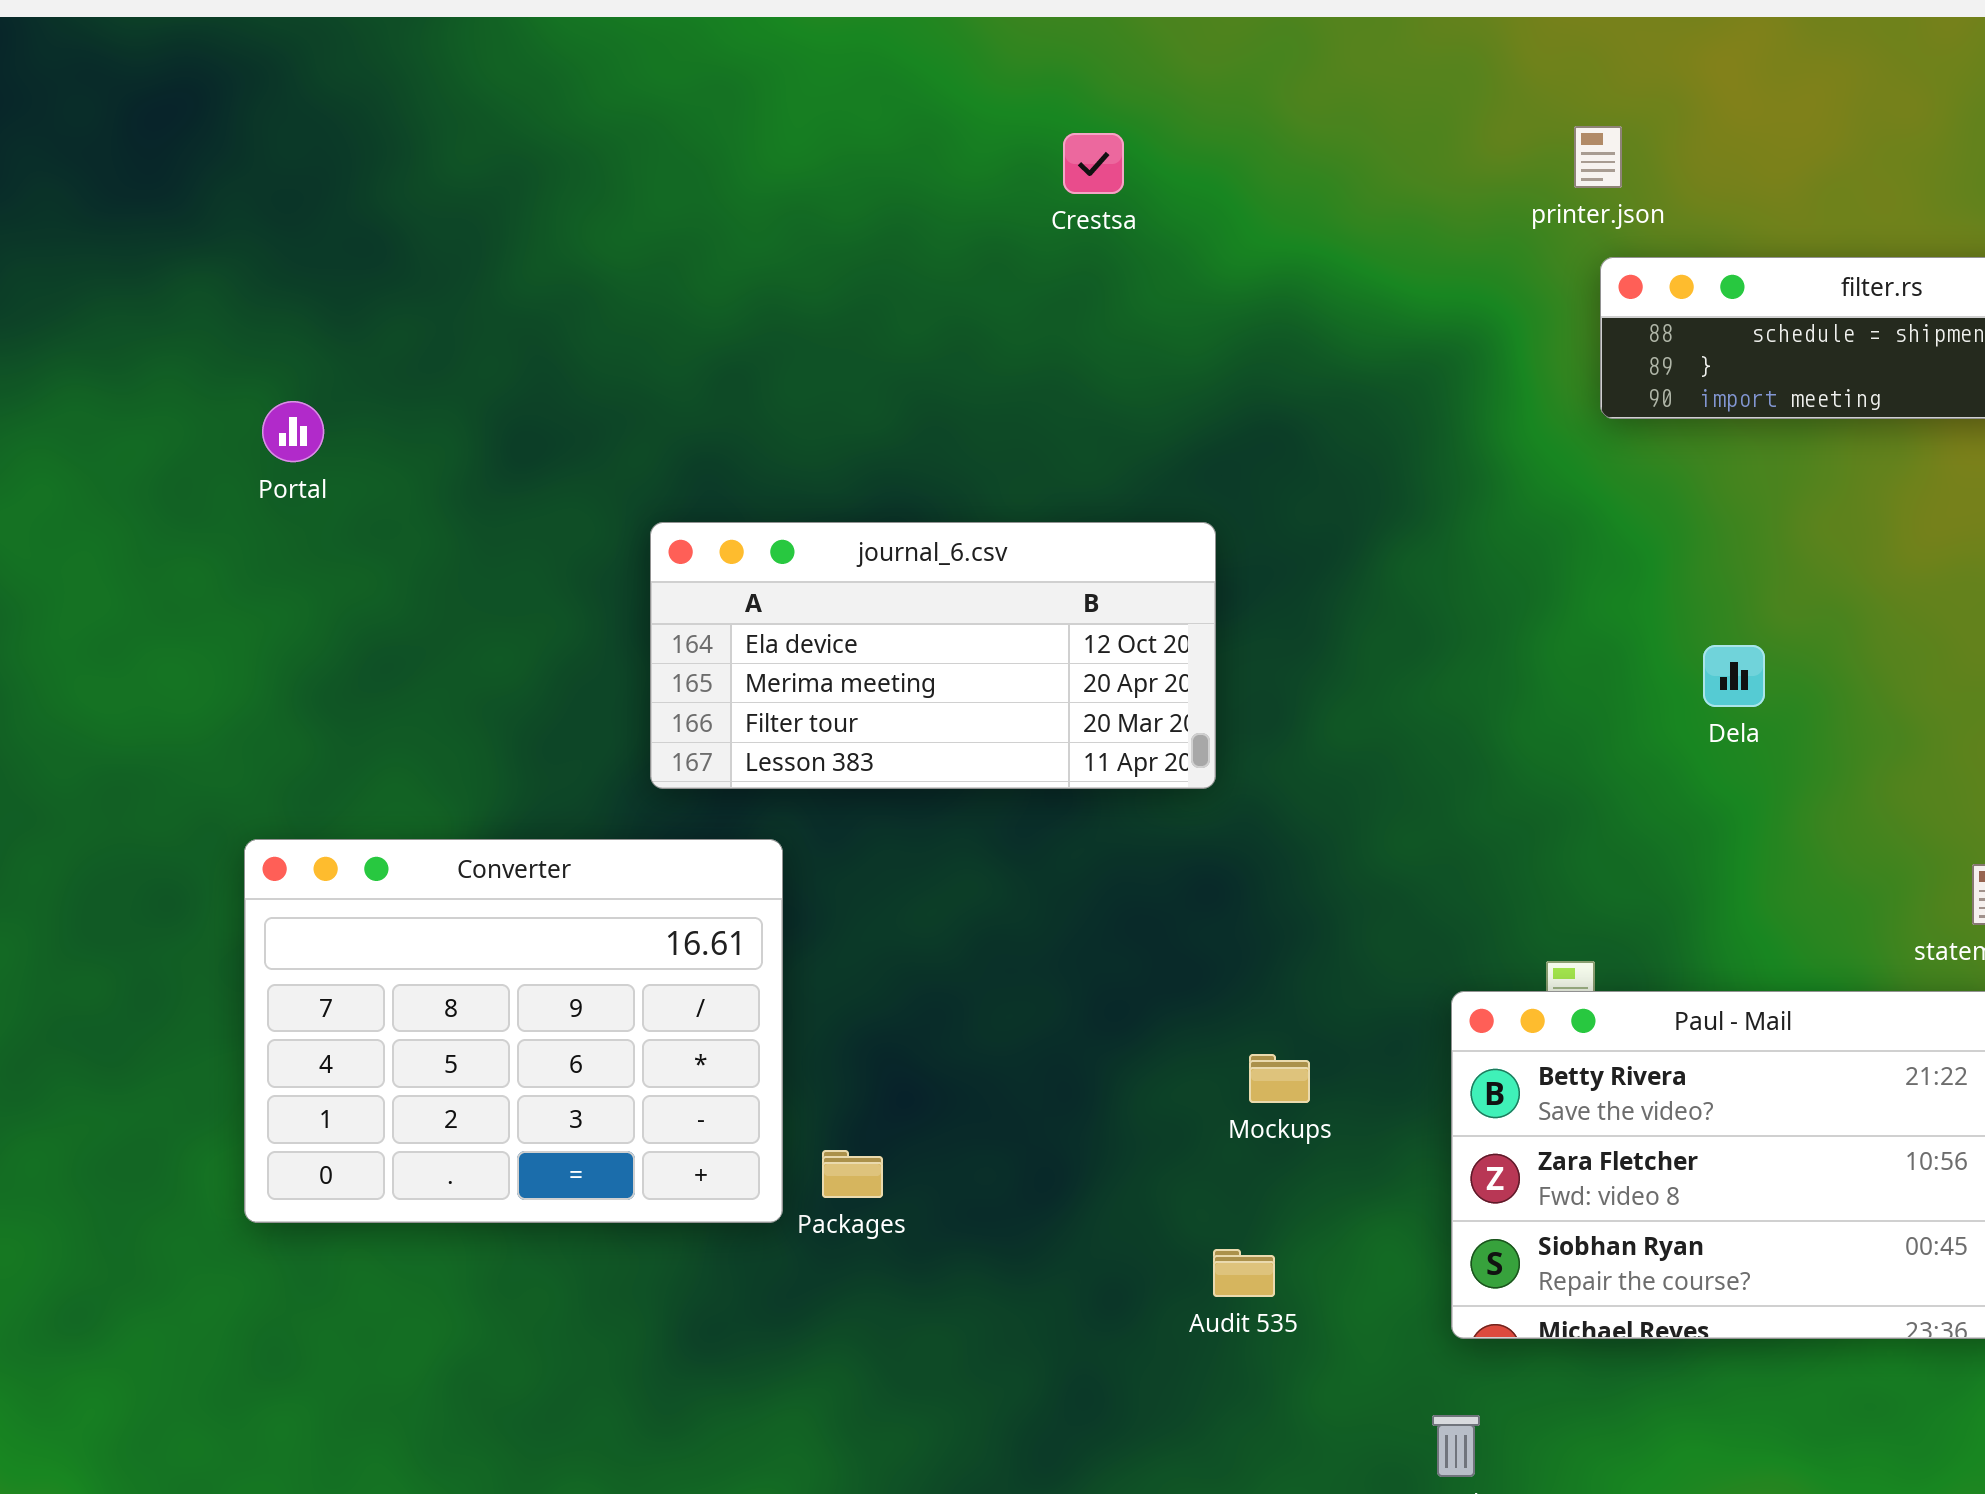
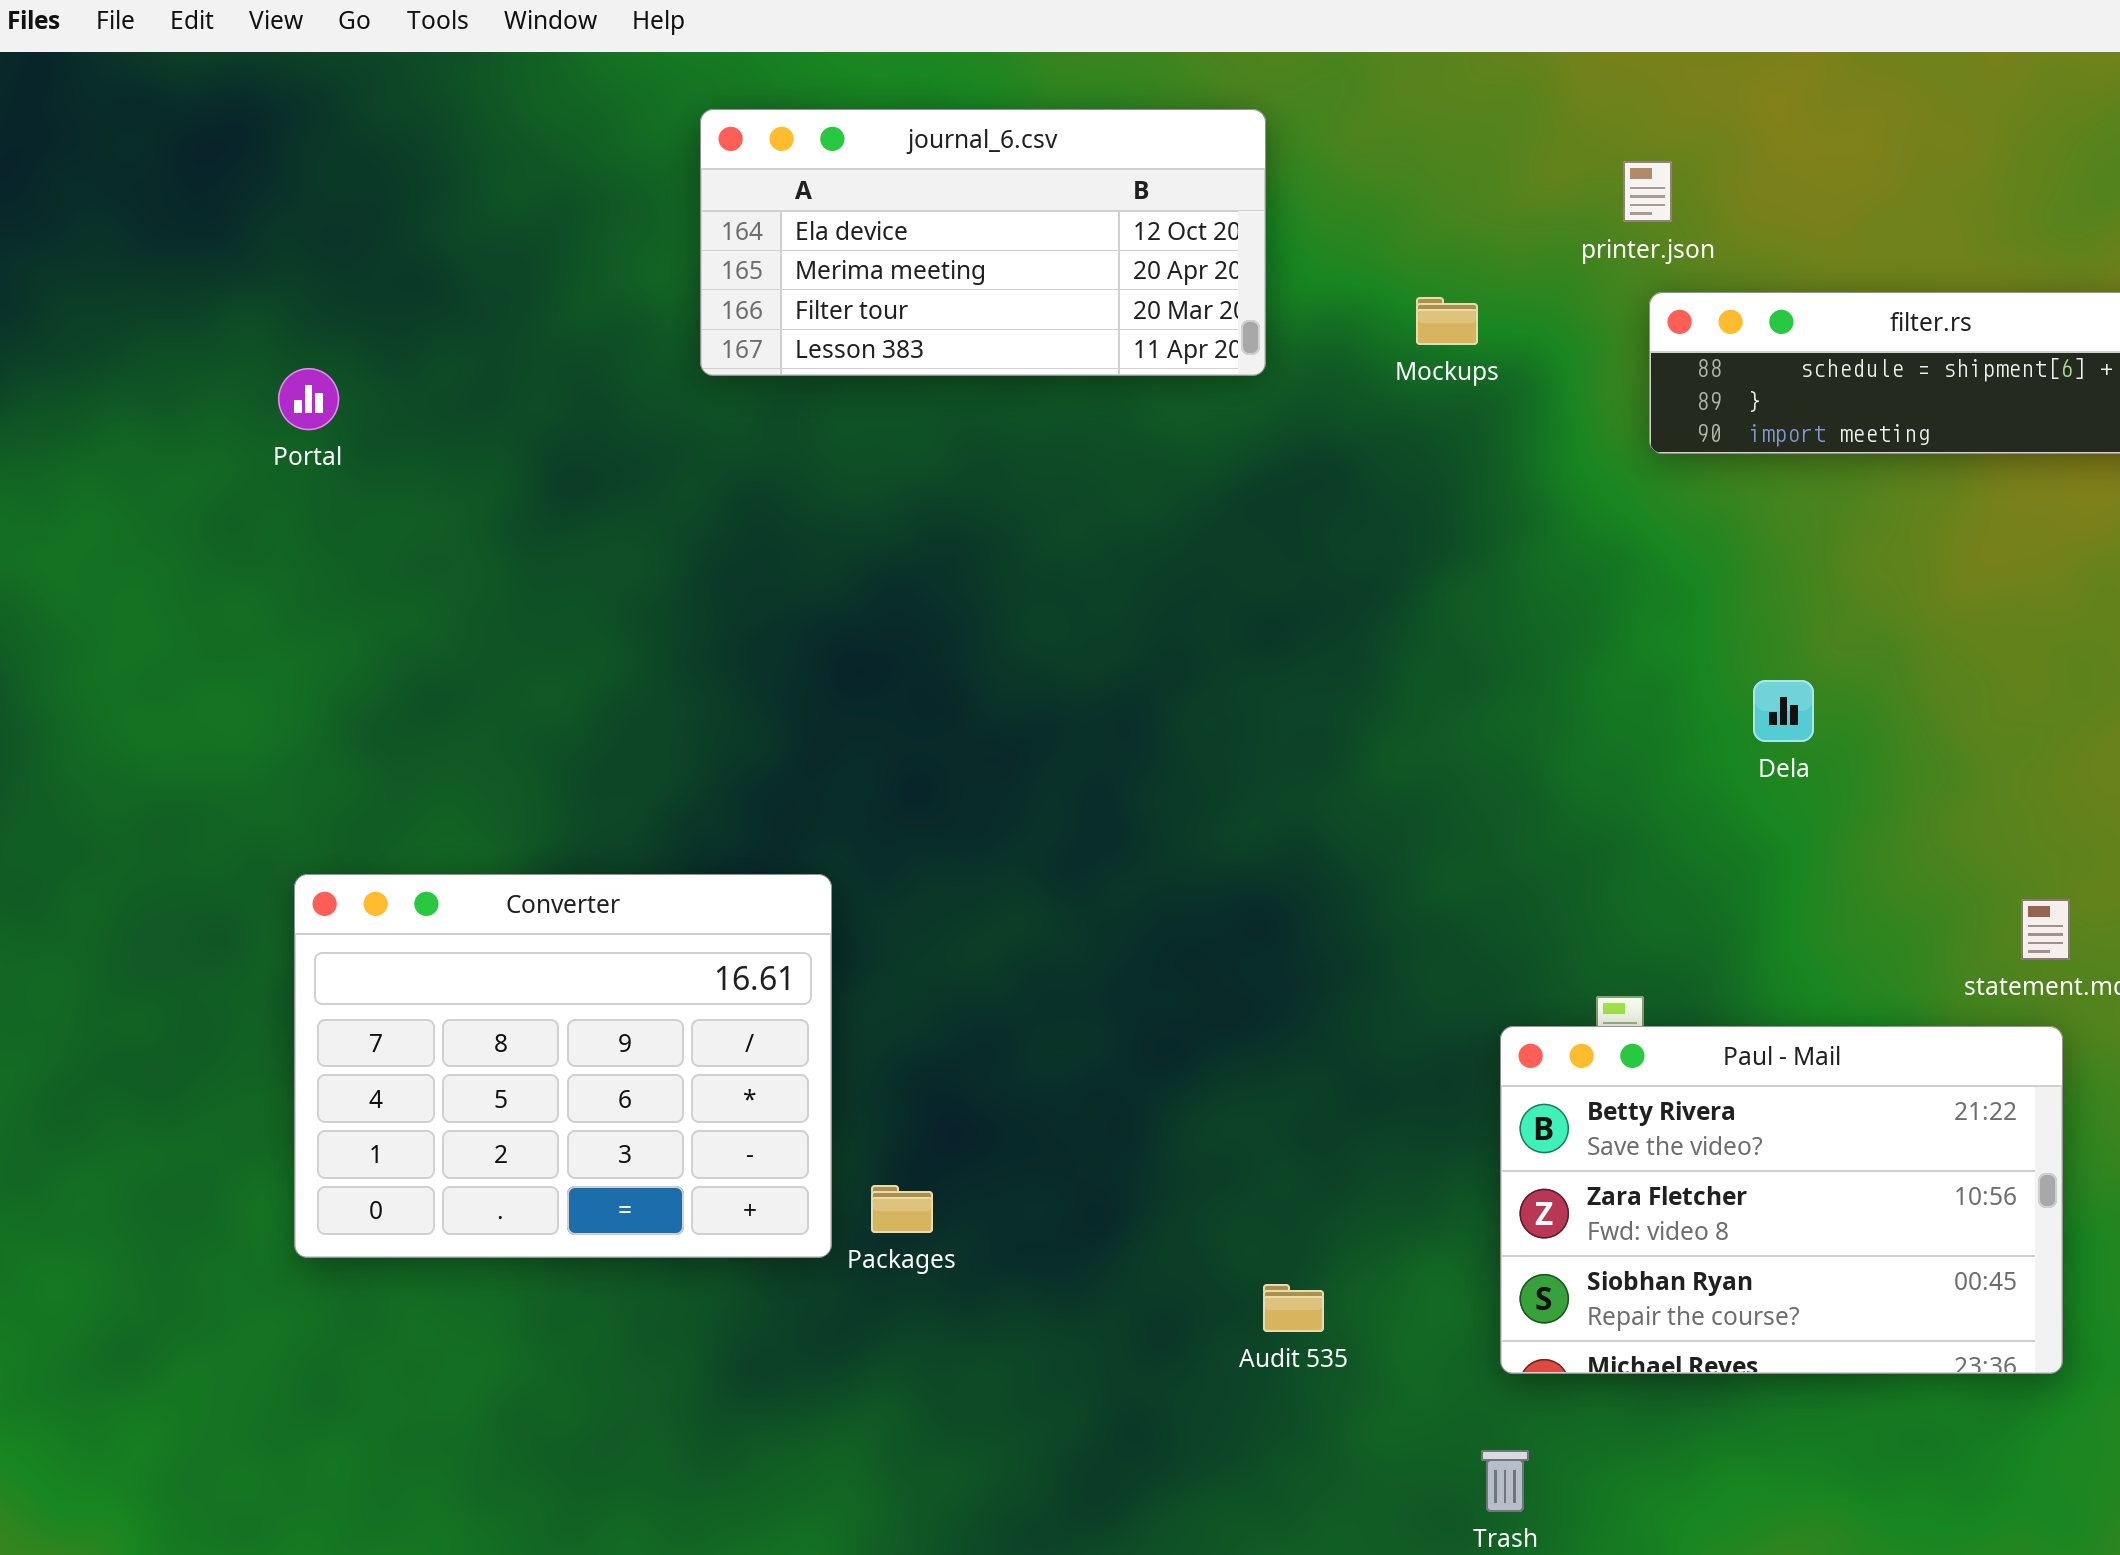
Portal: [262,401,324,462] -> [278,368,339,430], moved
journal_6.csv: [650,522,1216,789] -> [700,109,1266,376], moved
Mockups: [1249,1054,1310,1103] -> [1416,297,1478,345], moved

